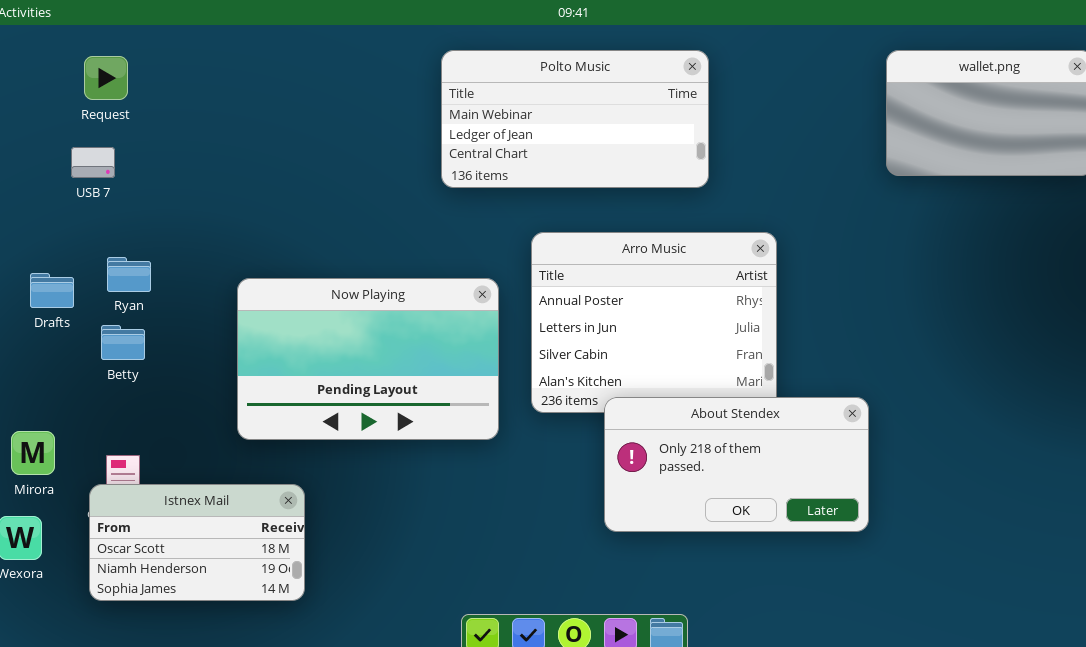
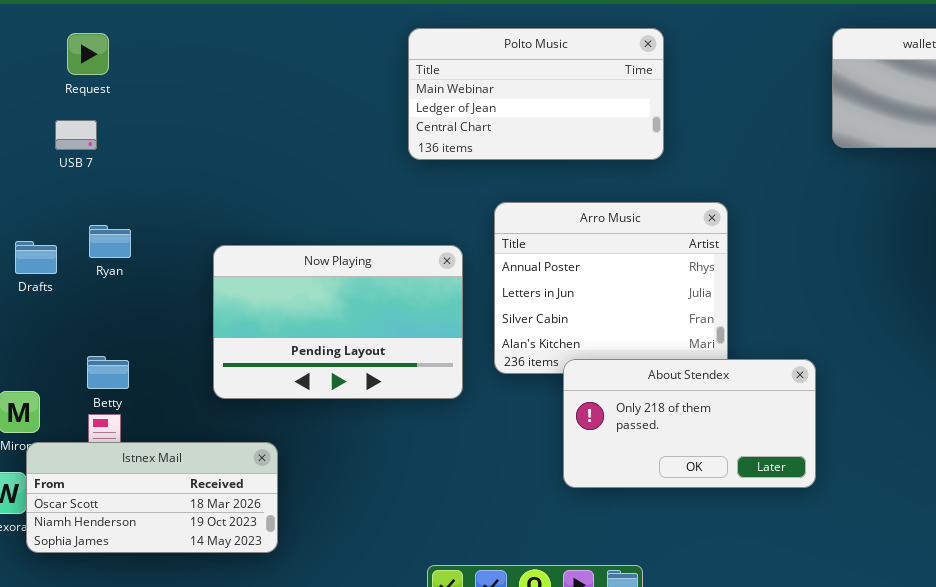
Betty: [101,325,145,360] -> [87,356,129,389], moved
Istnex Mail: [89,484,305,601] -> [26,442,278,553], resized

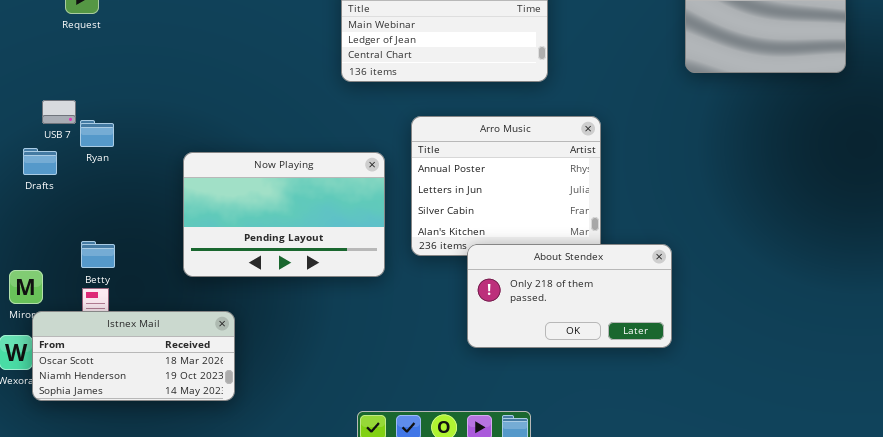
USB 7: [55,120,97,150] -> [42,100,76,124], moved
Ryan: [89,225,131,258] -> [80,120,114,147], moved

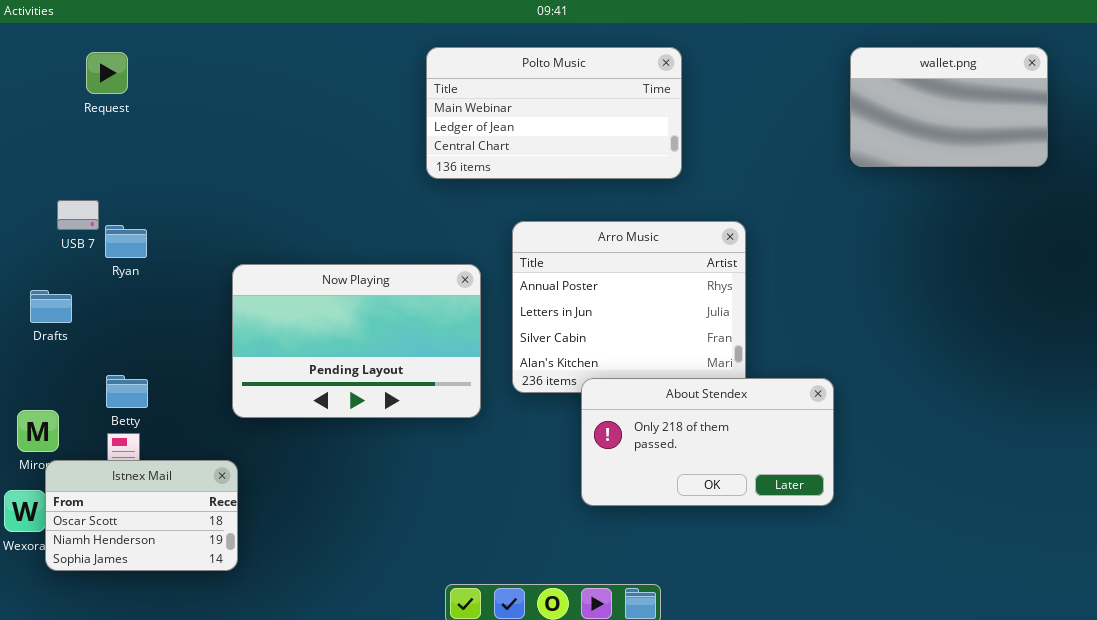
Drafts: [23,148,57,175] -> [30,290,72,323], moved
Istnex Mail: [32,311,235,401] -> [45,460,238,571], resized

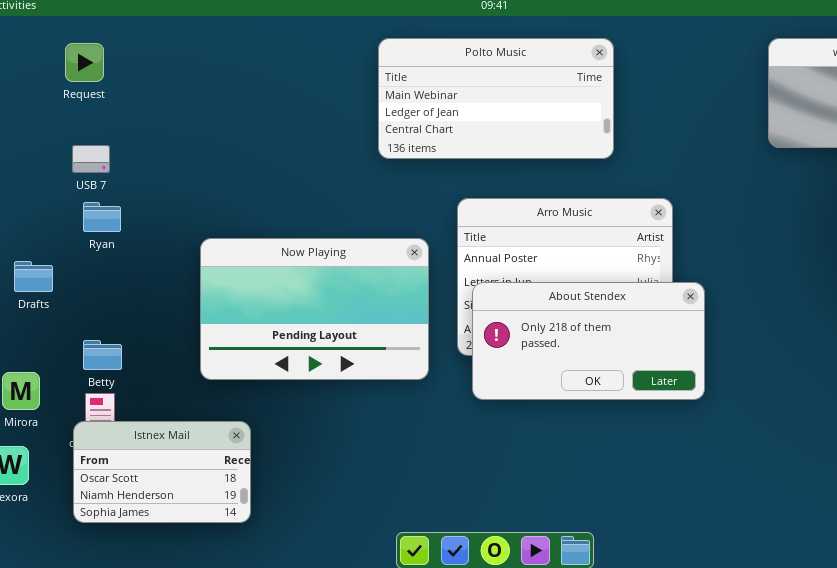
USB 7: [57,200,99,230] -> [72,145,110,173], moved
About Stendex: [581,378,834,506] -> [472,282,705,400], moved
Istnex Mail: [45,460,238,571] -> [73,421,251,523], moved

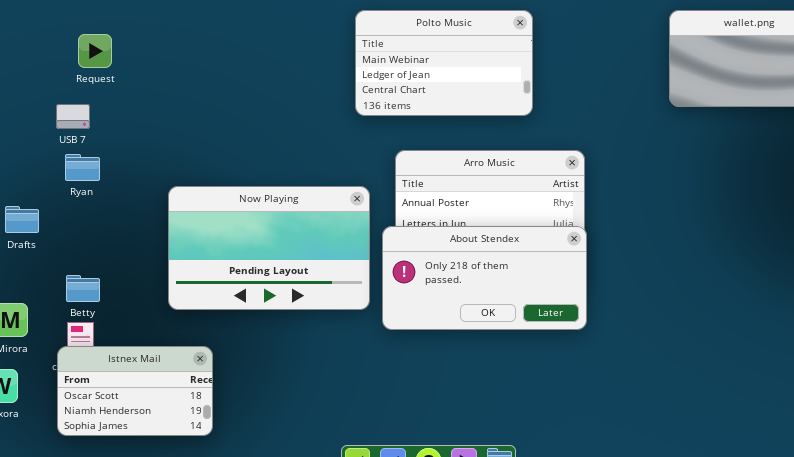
Polto Music: [378,38,614,159] -> [355,10,533,116], resized
Request: [65,43,104,82] -> [78,34,112,68], moved
About Stendex: [472,282,705,400] -> [382,226,587,330], moved

